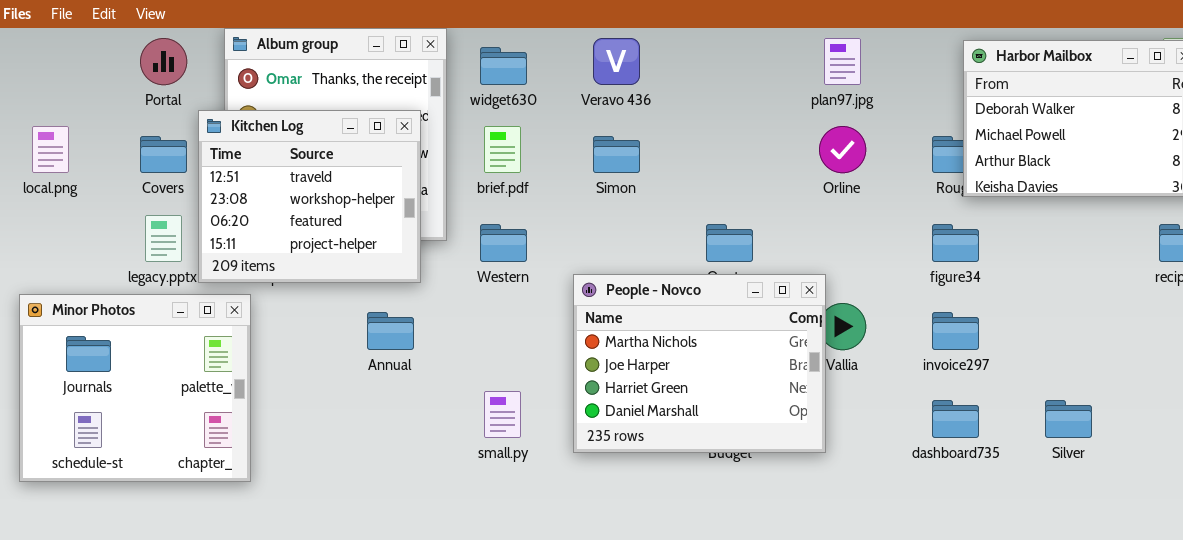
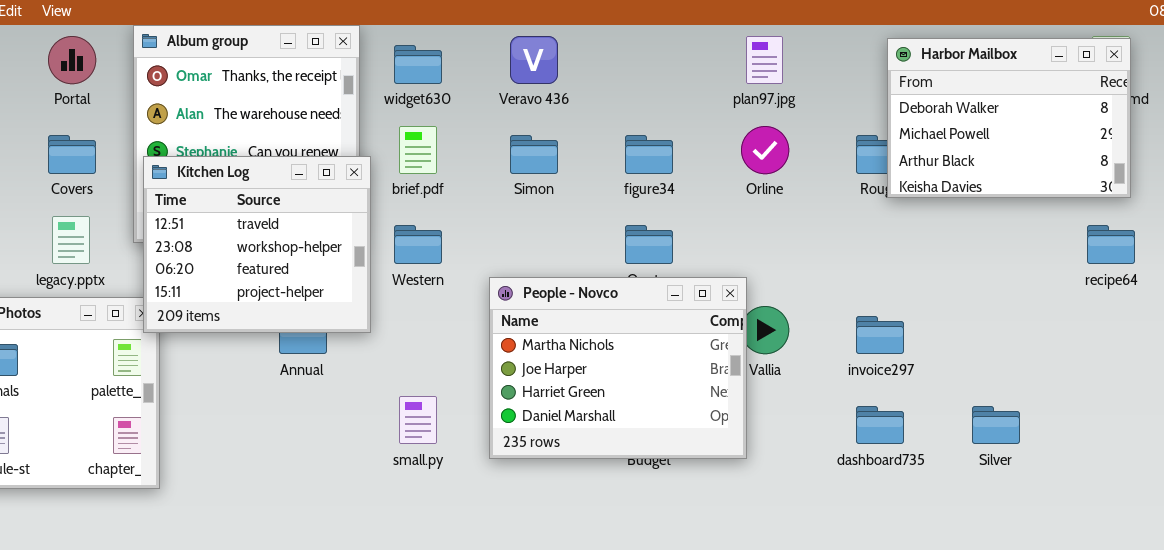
Kitchen Log: [198,110,421,283] -> [143,156,371,333], moved
figure34: [932,224,979,262] -> [625,135,673,174], moved

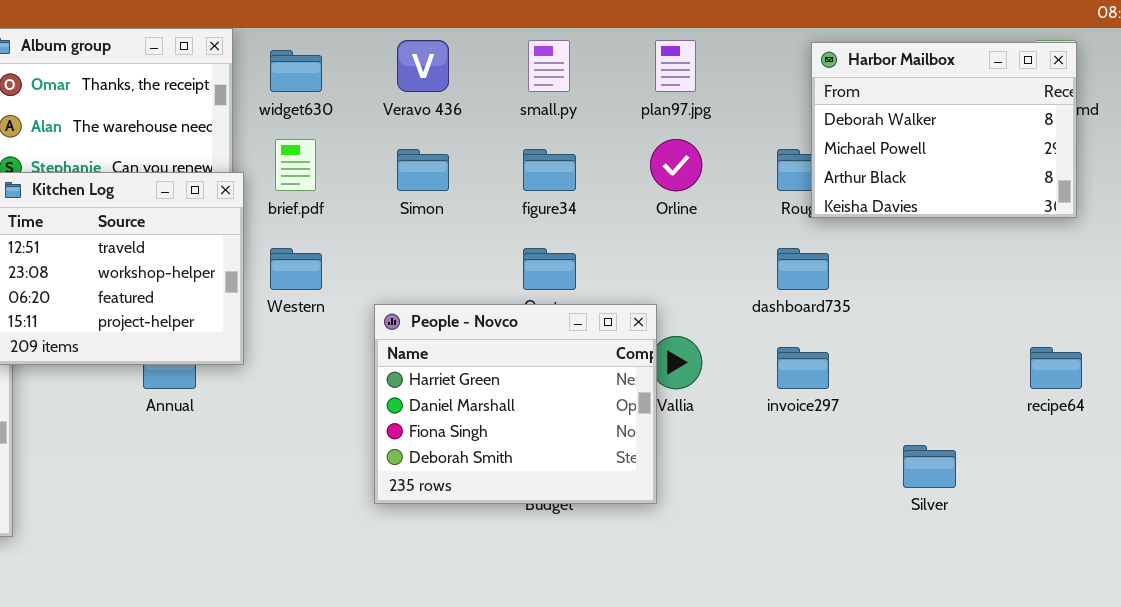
recipe64: [1087,225,1135,264] -> [1030,347,1082,389], moved
People - Novco: [489,277,747,459] -> [374,304,657,504], scrolled down 2 rows
small.py: [399,396,437,444] -> [528,40,570,92], moved
dashboard735: [856,406,904,444] -> [777,248,829,290], moved

